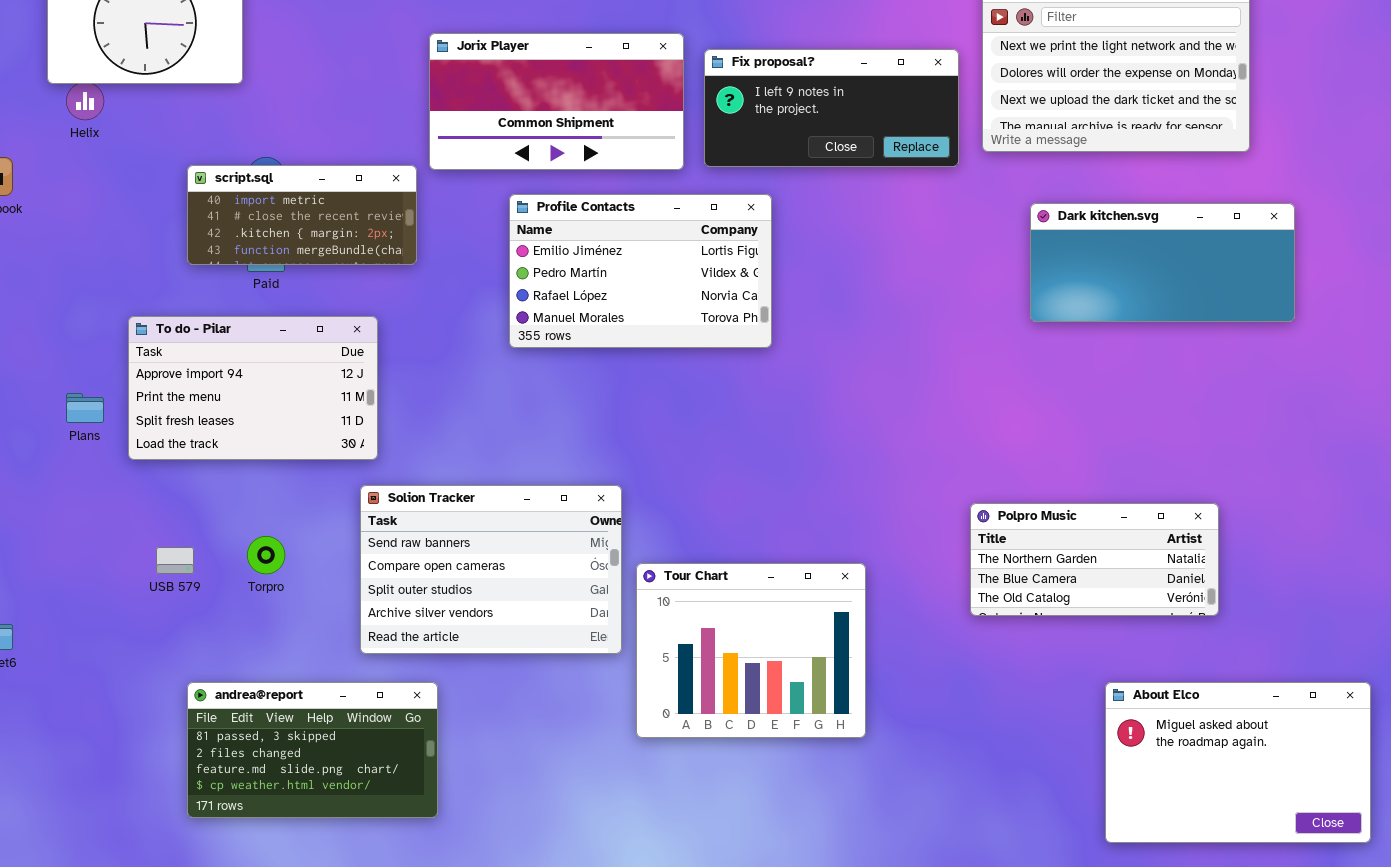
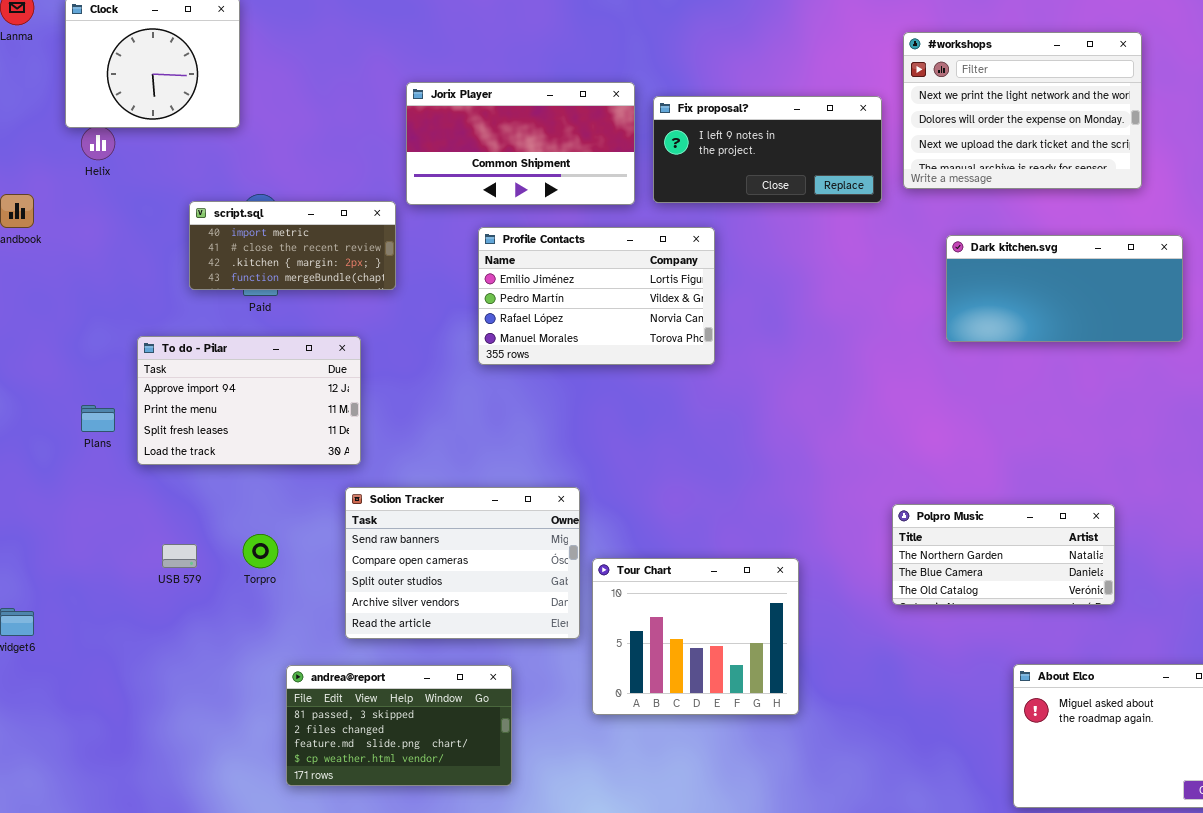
andrea@report: [187,682,438,818] -> [286,665,512,786], moved

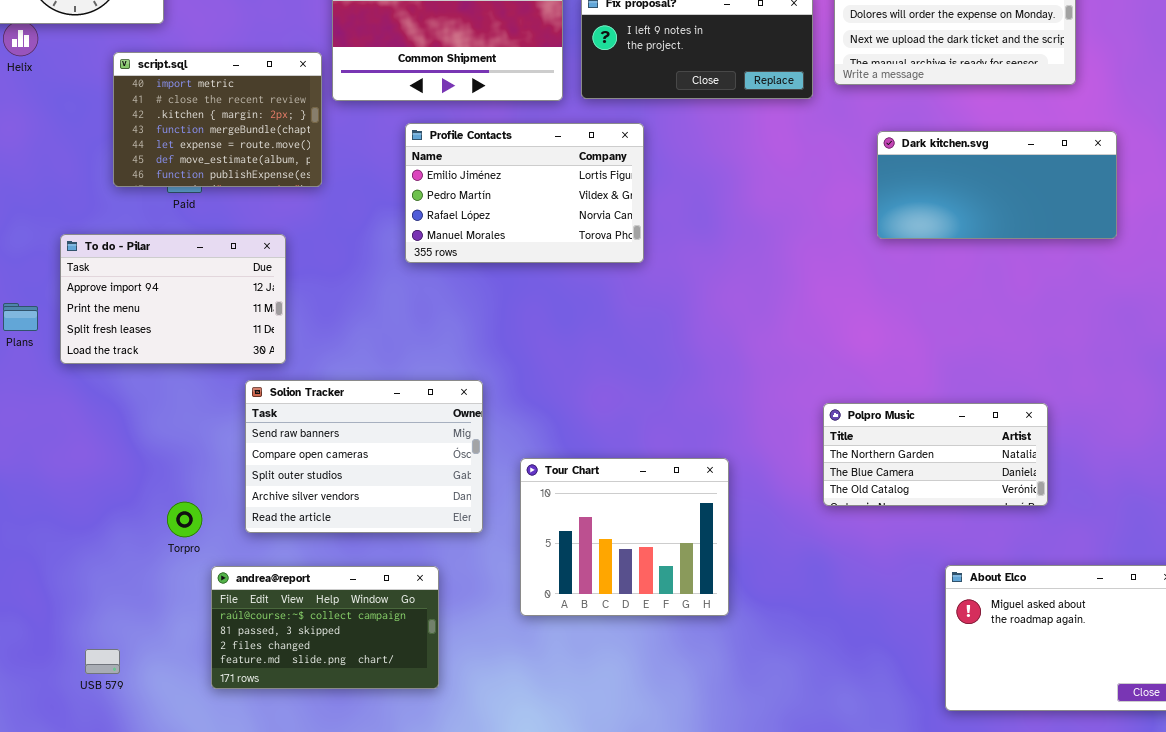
script.sql: [189,201,396,290] -> [113,52,322,187], resized
Solion Tracker: [345,487,580,639] -> [245,380,483,533], moved
Torpro: [243,534,278,568] -> [167,502,202,537], moved
USB 579: [162,544,197,568] -> [85,649,120,674], moved
andrea@report: [286,665,512,786] -> [211,566,439,689], scrolled up 1 row

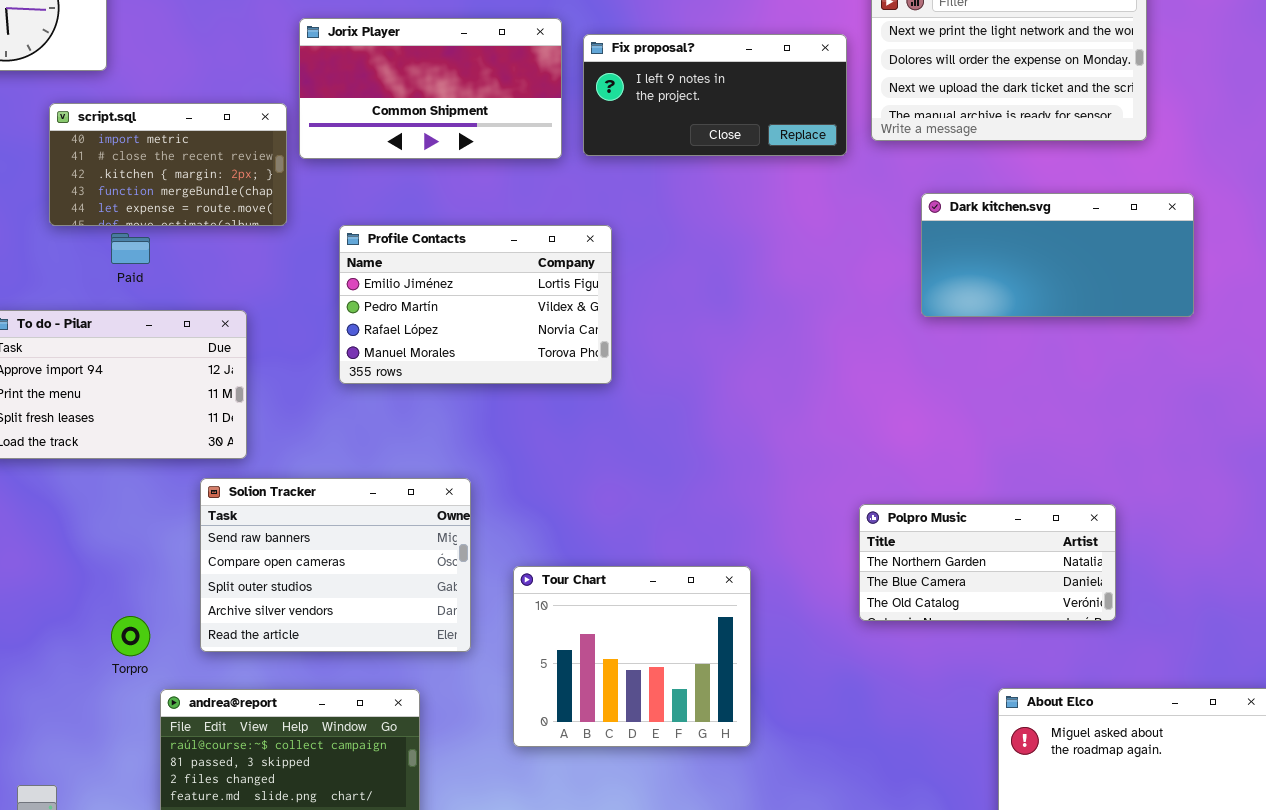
script.sql: [113,52,322,187] -> [49,103,287,226], resized
Profile Contacts: [405,123,644,263] -> [339,225,612,384], moved

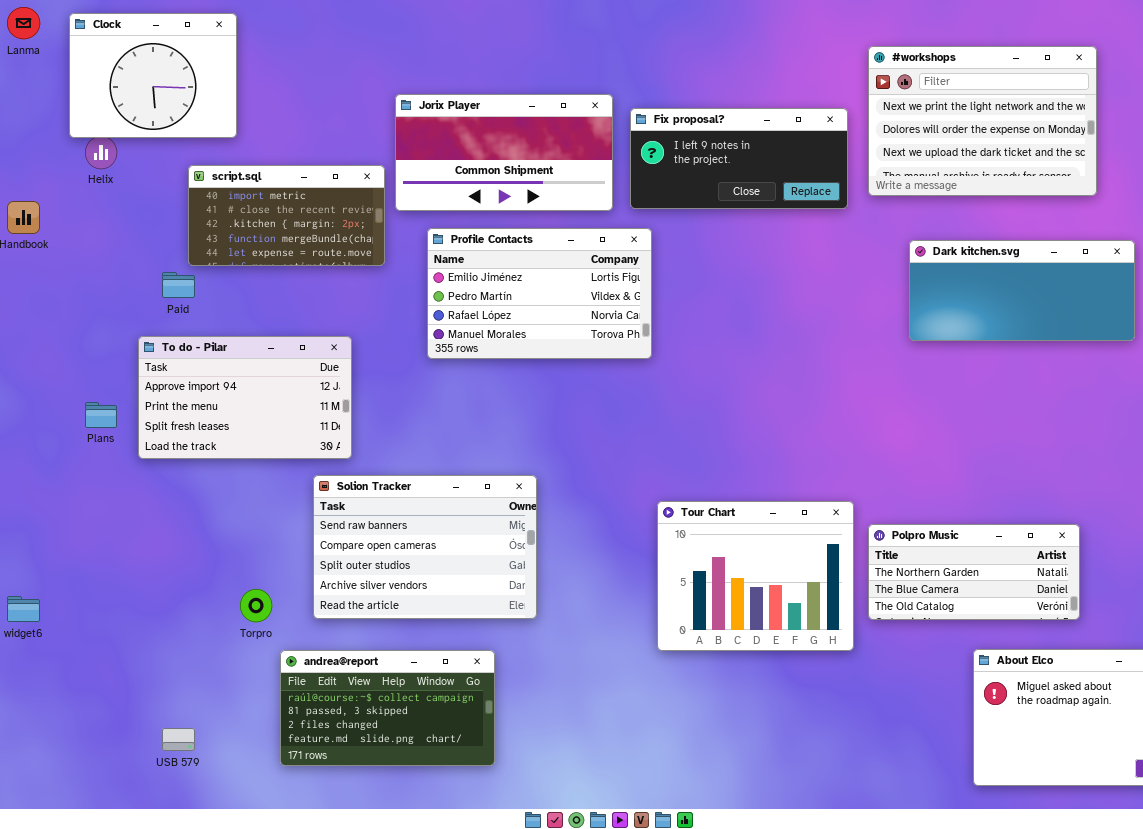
Profile Contacts: [339,225,612,384] -> [427,228,652,359], moved
Paid: [111,233,150,264] -> [162,272,195,298], moved
Polpro Music: [859,504,1116,621] -> [868,524,1080,620], moved
Tour Chart: [513,566,751,747] -> [657,501,854,651], moved

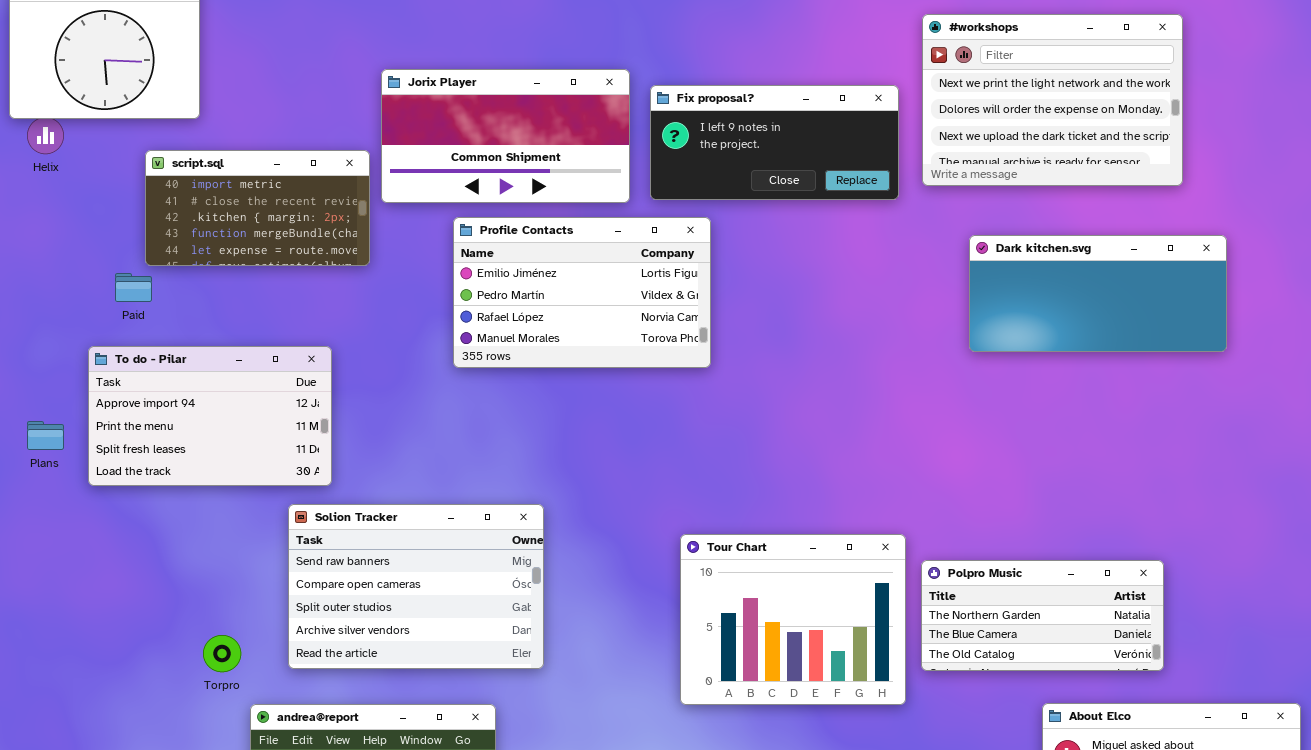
Profile Contacts: [427,228,652,359] -> [453,217,711,368], moved

